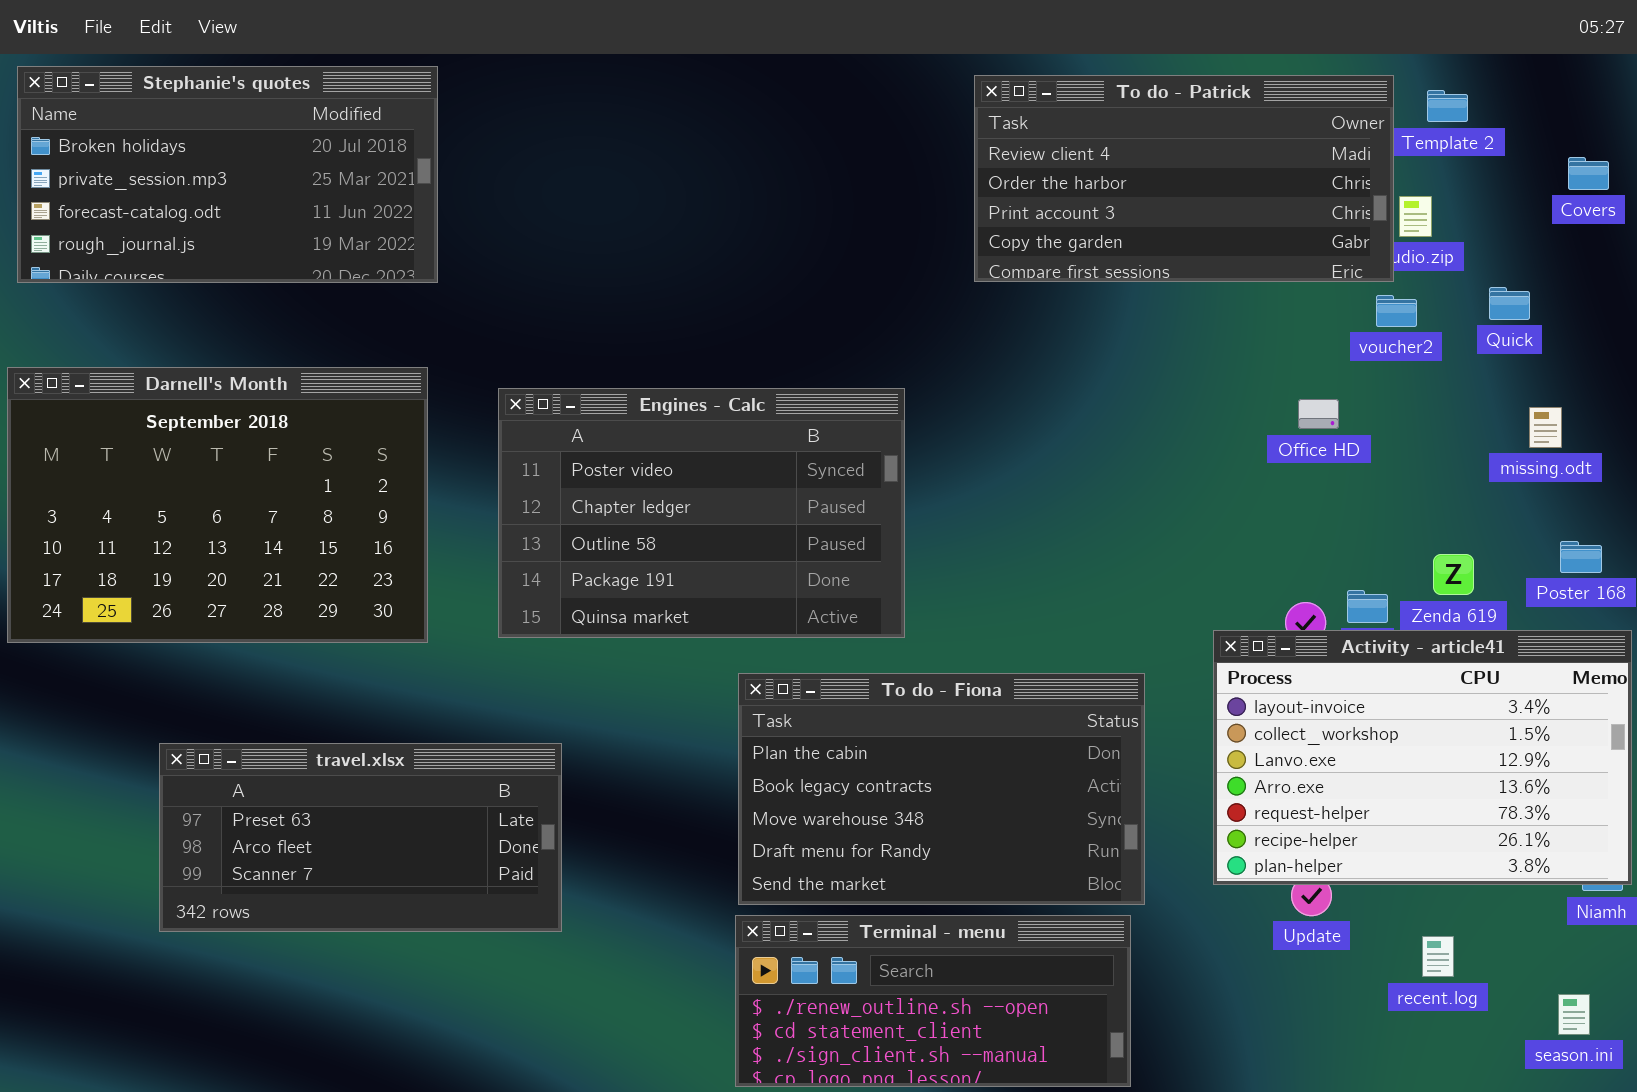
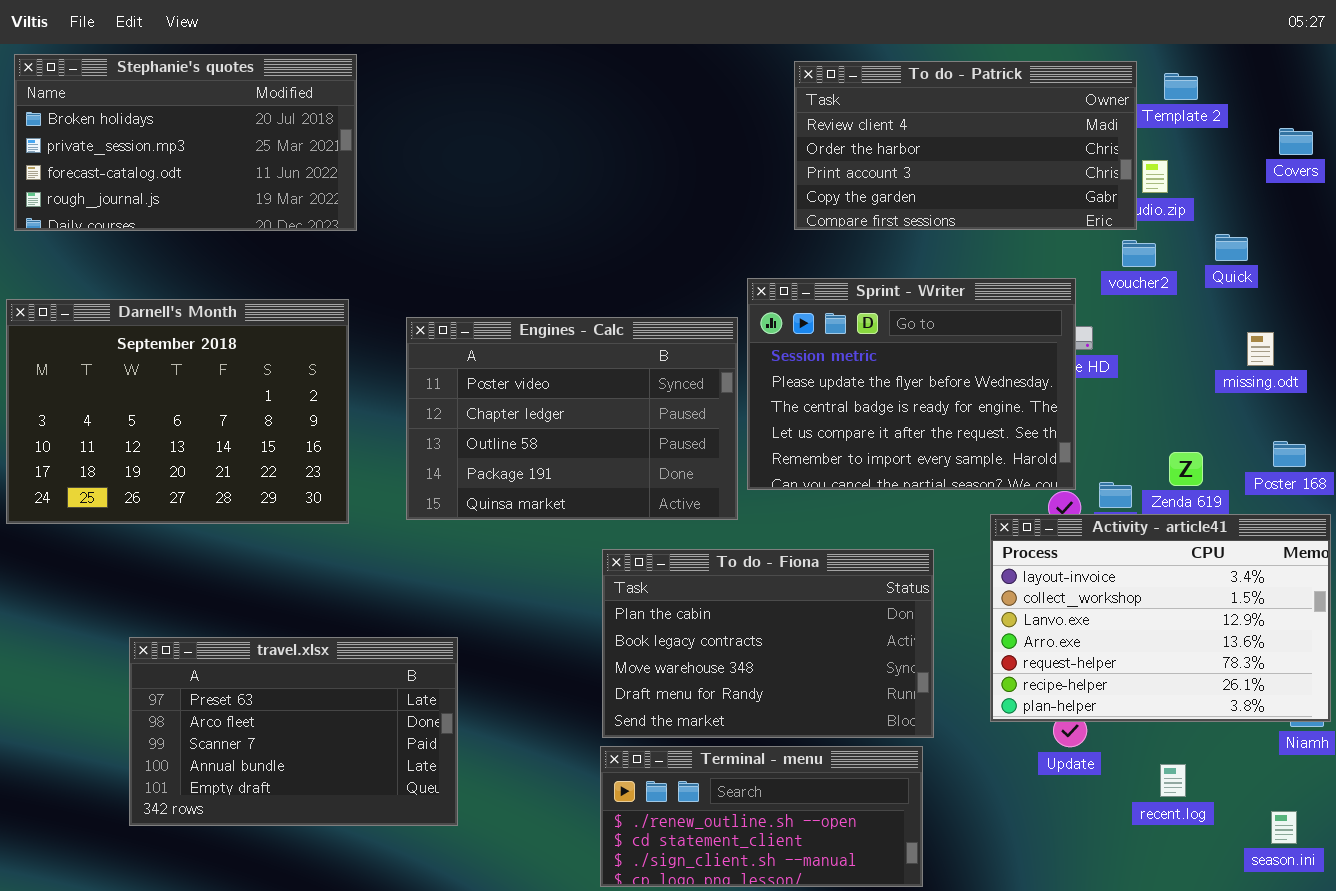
Sprint - Writer: none -> [747,278,1076,490], opened
travel.xlsx: [159,743,562,932] -> [129,637,458,826], moved, resized

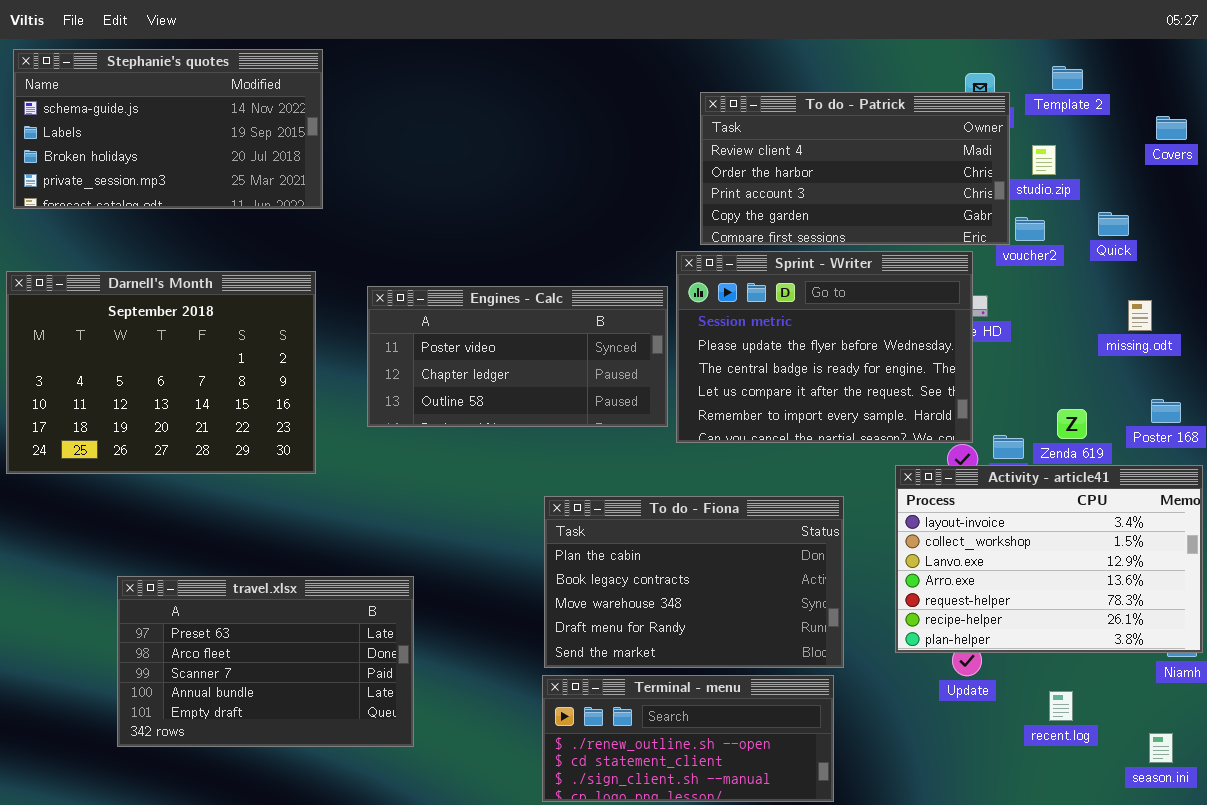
Stephanie's quotes: [14,54,357,231] -> [13,49,323,209], scrolled up 2 rows
To do - Patrick: [794,61,1137,230] -> [700,92,1010,245], moved
Engines - Calc: [406,317,738,520] -> [367,286,668,427], resized

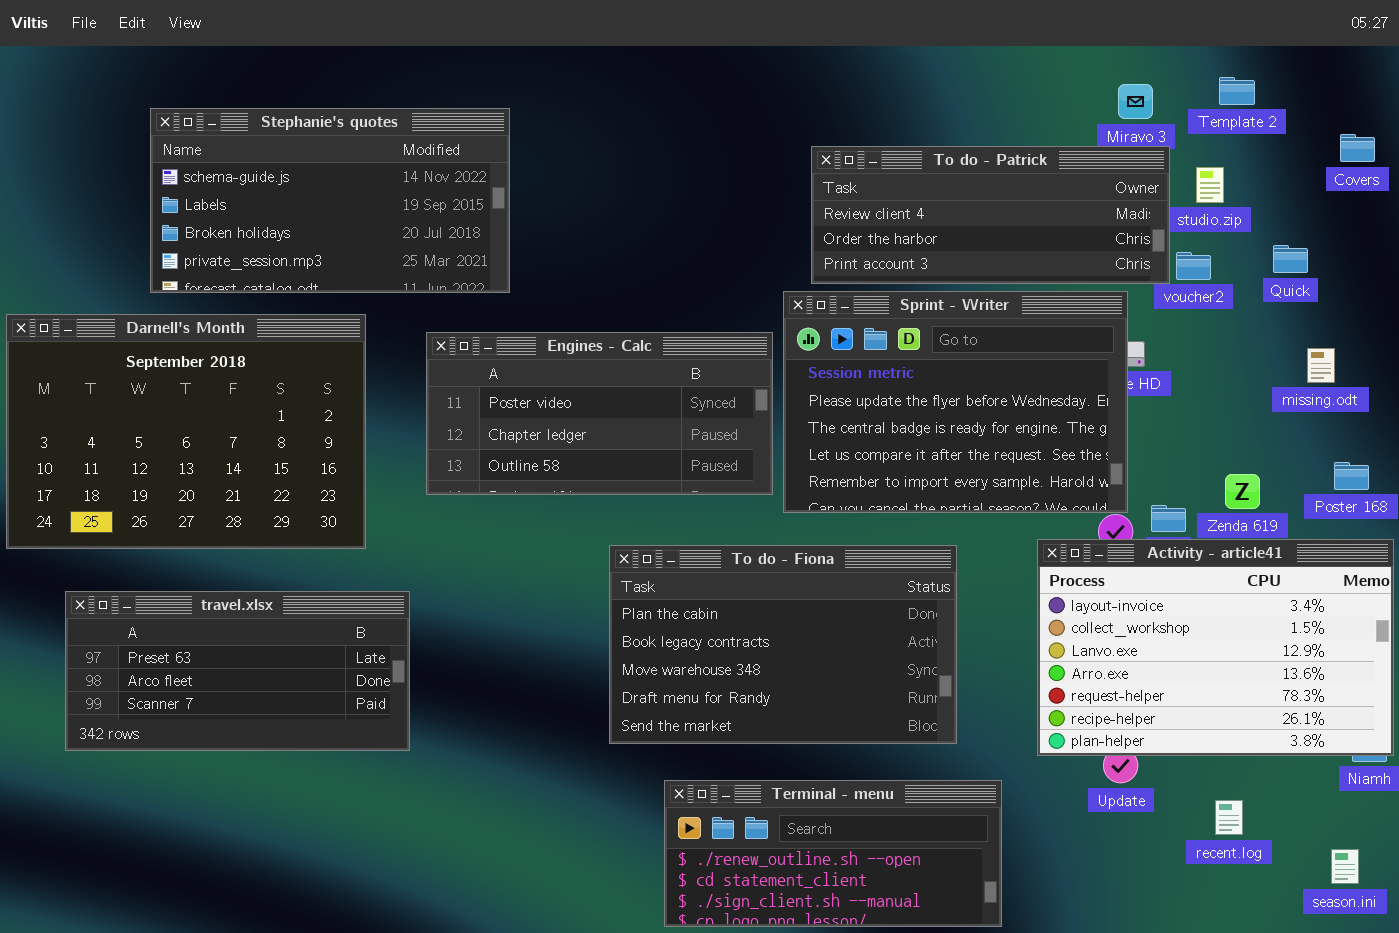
Stephanie's quotes: [13,49,323,209] -> [150,108,510,293], moved
To do - Patrick: [700,92,1010,245] -> [811,146,1170,284], resized
To do - Fiona: [544,496,844,668] -> [609,545,957,744], moved
travel.xlsx: [117,576,414,747] -> [65,591,410,751], moved, resized
Terminal - menu: [542,675,834,802] -> [664,780,1002,927], moved

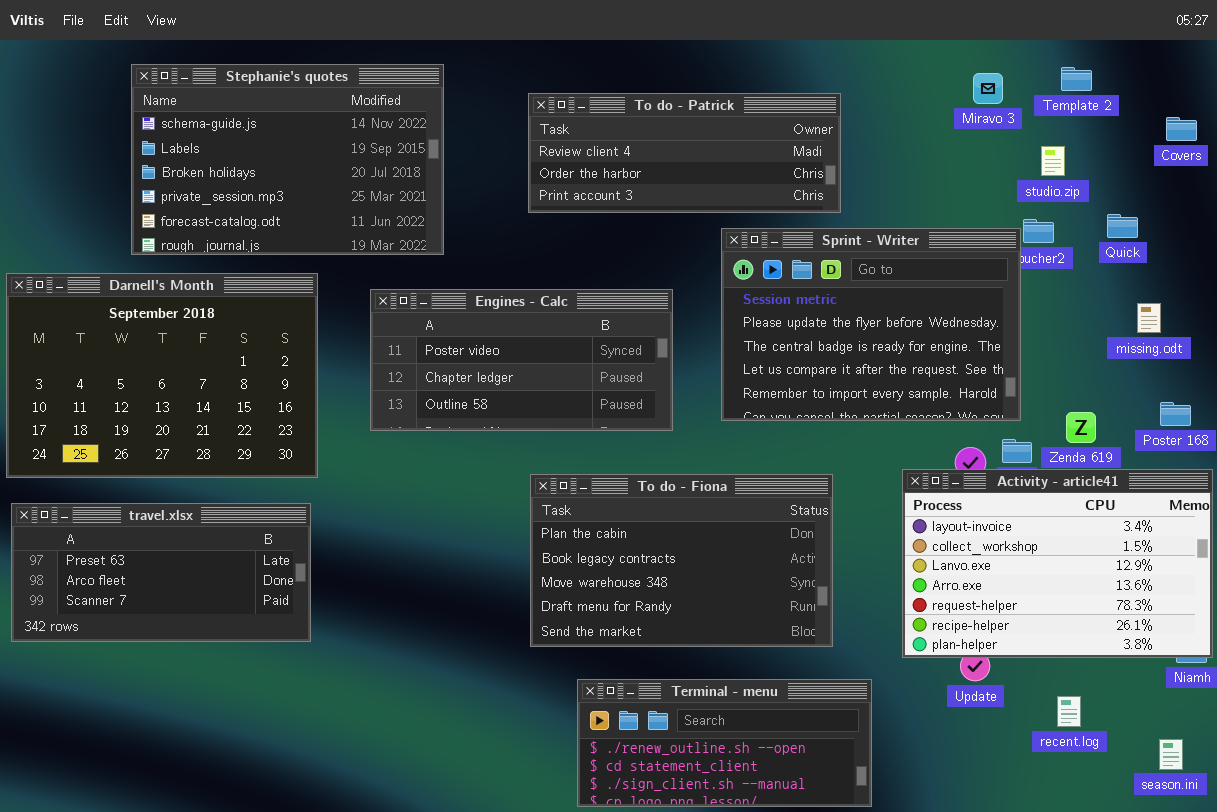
Stephanie's quotes: [150,108,510,293] -> [131,64,444,255], resized
To do - Patrick: [811,146,1170,284] -> [528,93,841,213], moved
Sprint - Writer: [783,291,1128,513] -> [721,228,1021,421], moved
travel.xlsx: [65,591,410,751] -> [11,503,311,642], moved

